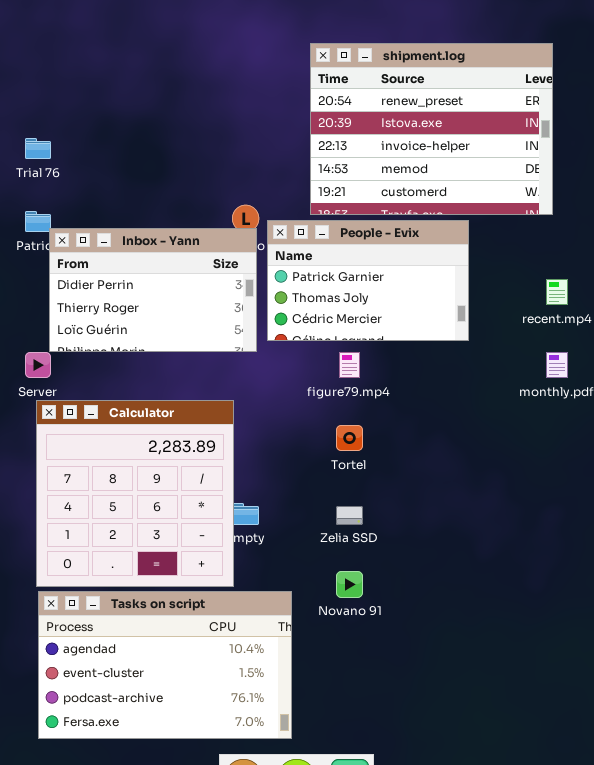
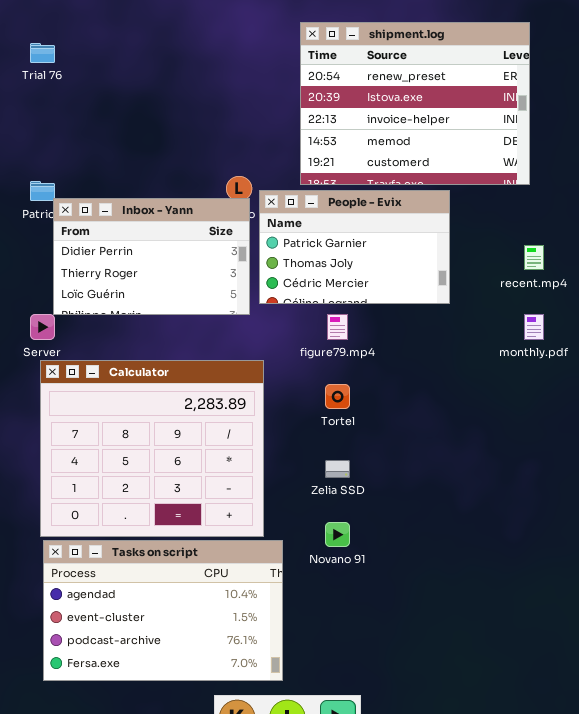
Trial 76: [25,138,51,159] -> [30,43,55,63], moved
Calculator: [36,400,234,587] -> [40,360,264,537], resized

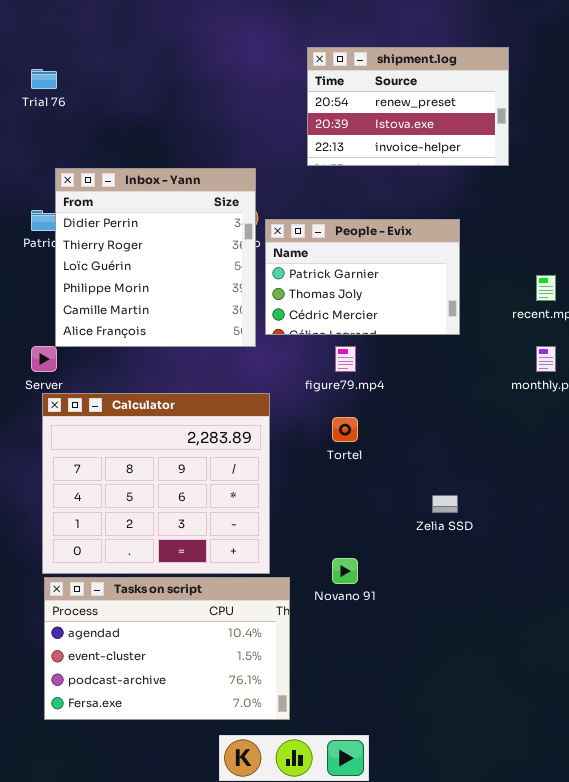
shipment.log: [300,22,530,185] -> [307,47,509,166], resized
Inbox - Yann: [53,198,250,315] -> [55,168,256,347], resized
Zelia SSD: [325,460,350,478] -> [432,495,458,513], moved

